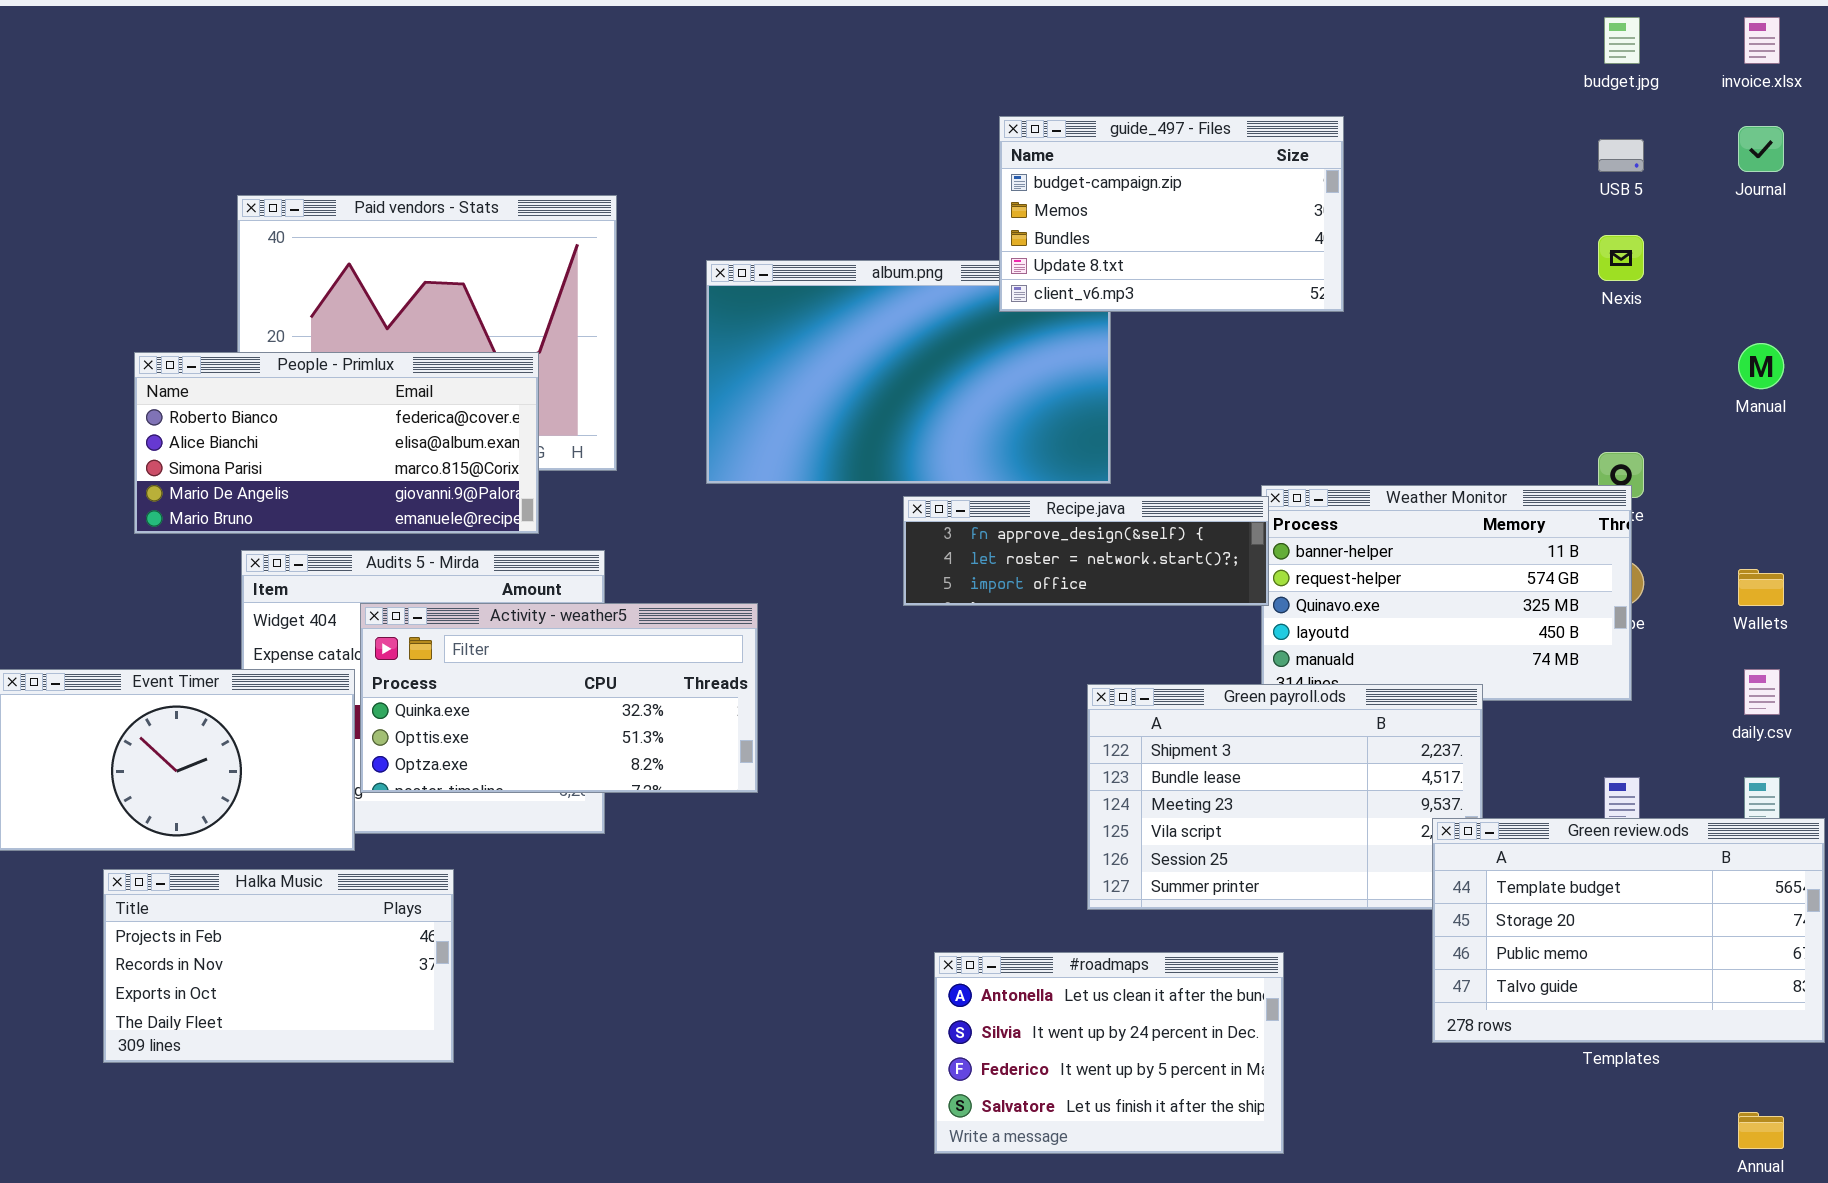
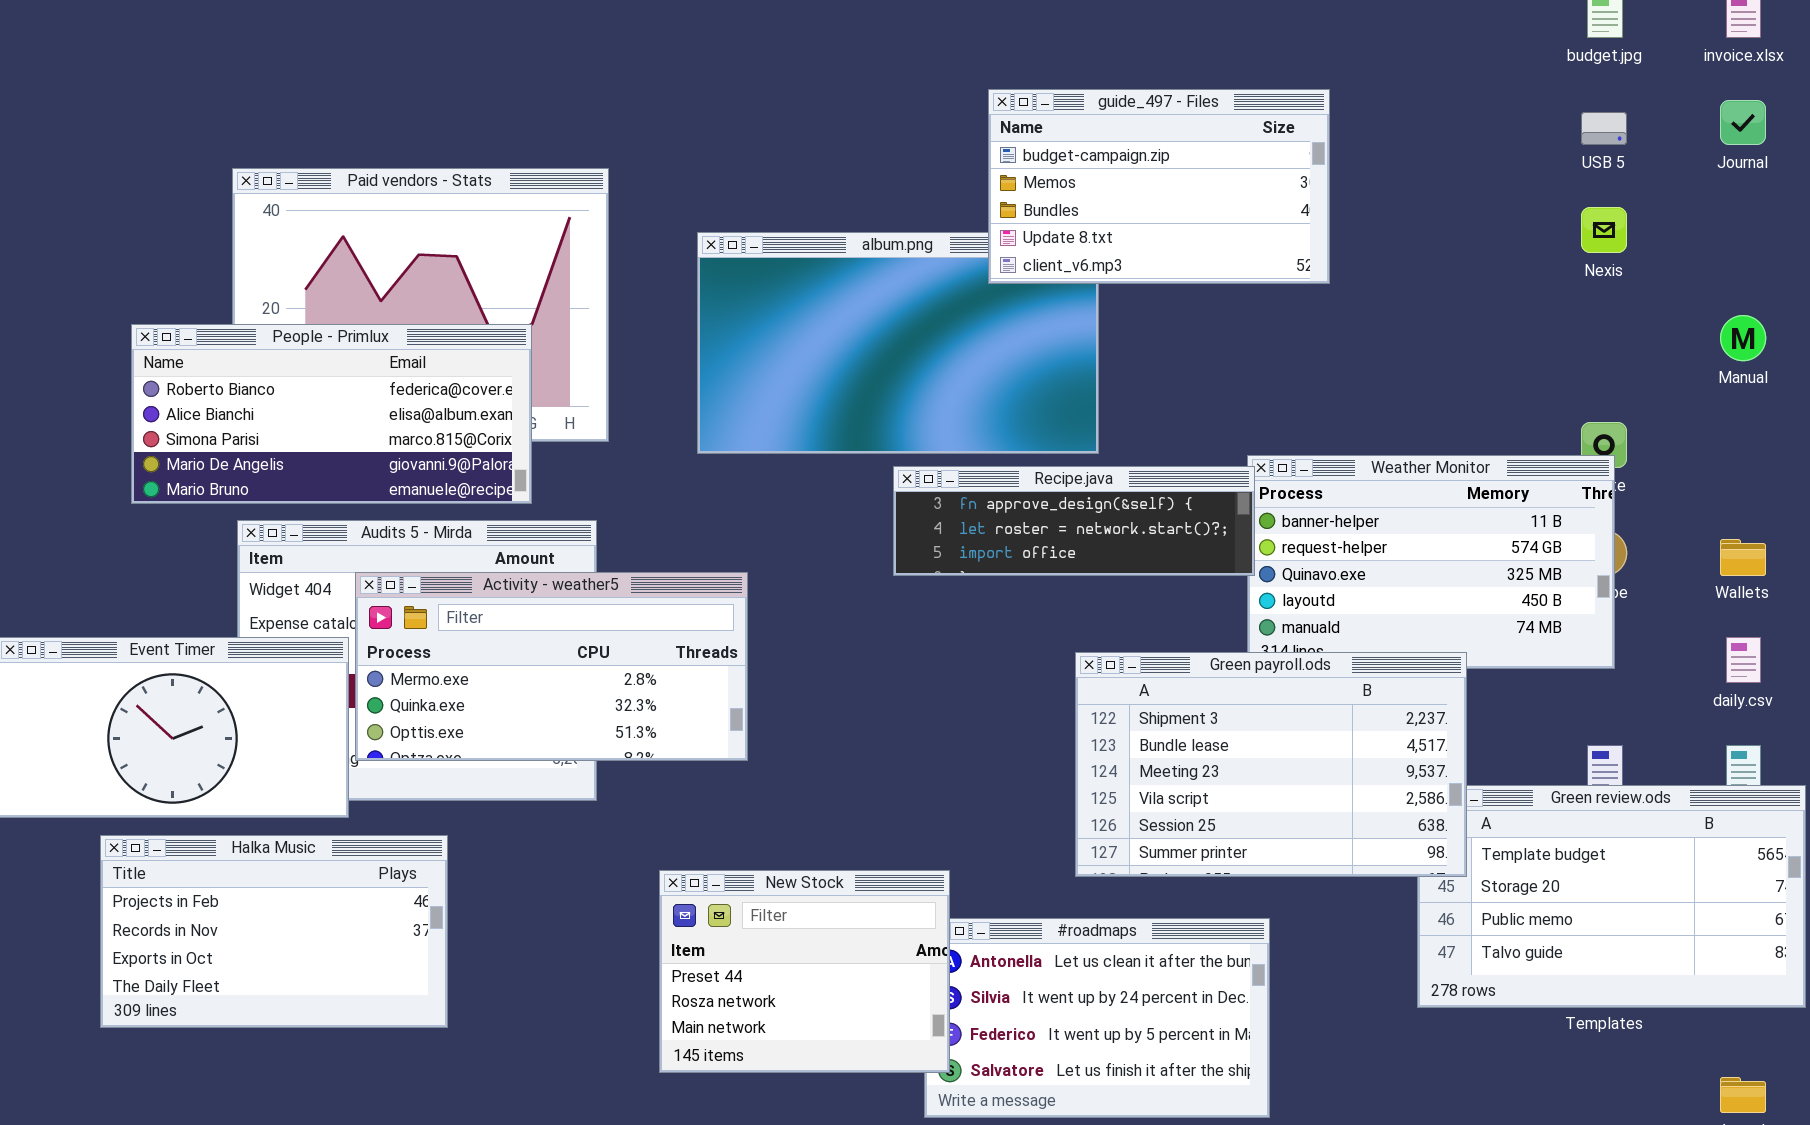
Activity - weather5: [360,603,758,793] -> [355,572,748,761], scrolled up 1 row
Green payroll.ods: [1087,684,1483,910] -> [1075,652,1467,877], raised
New Stock: none -> [659,870,950,1073], opened

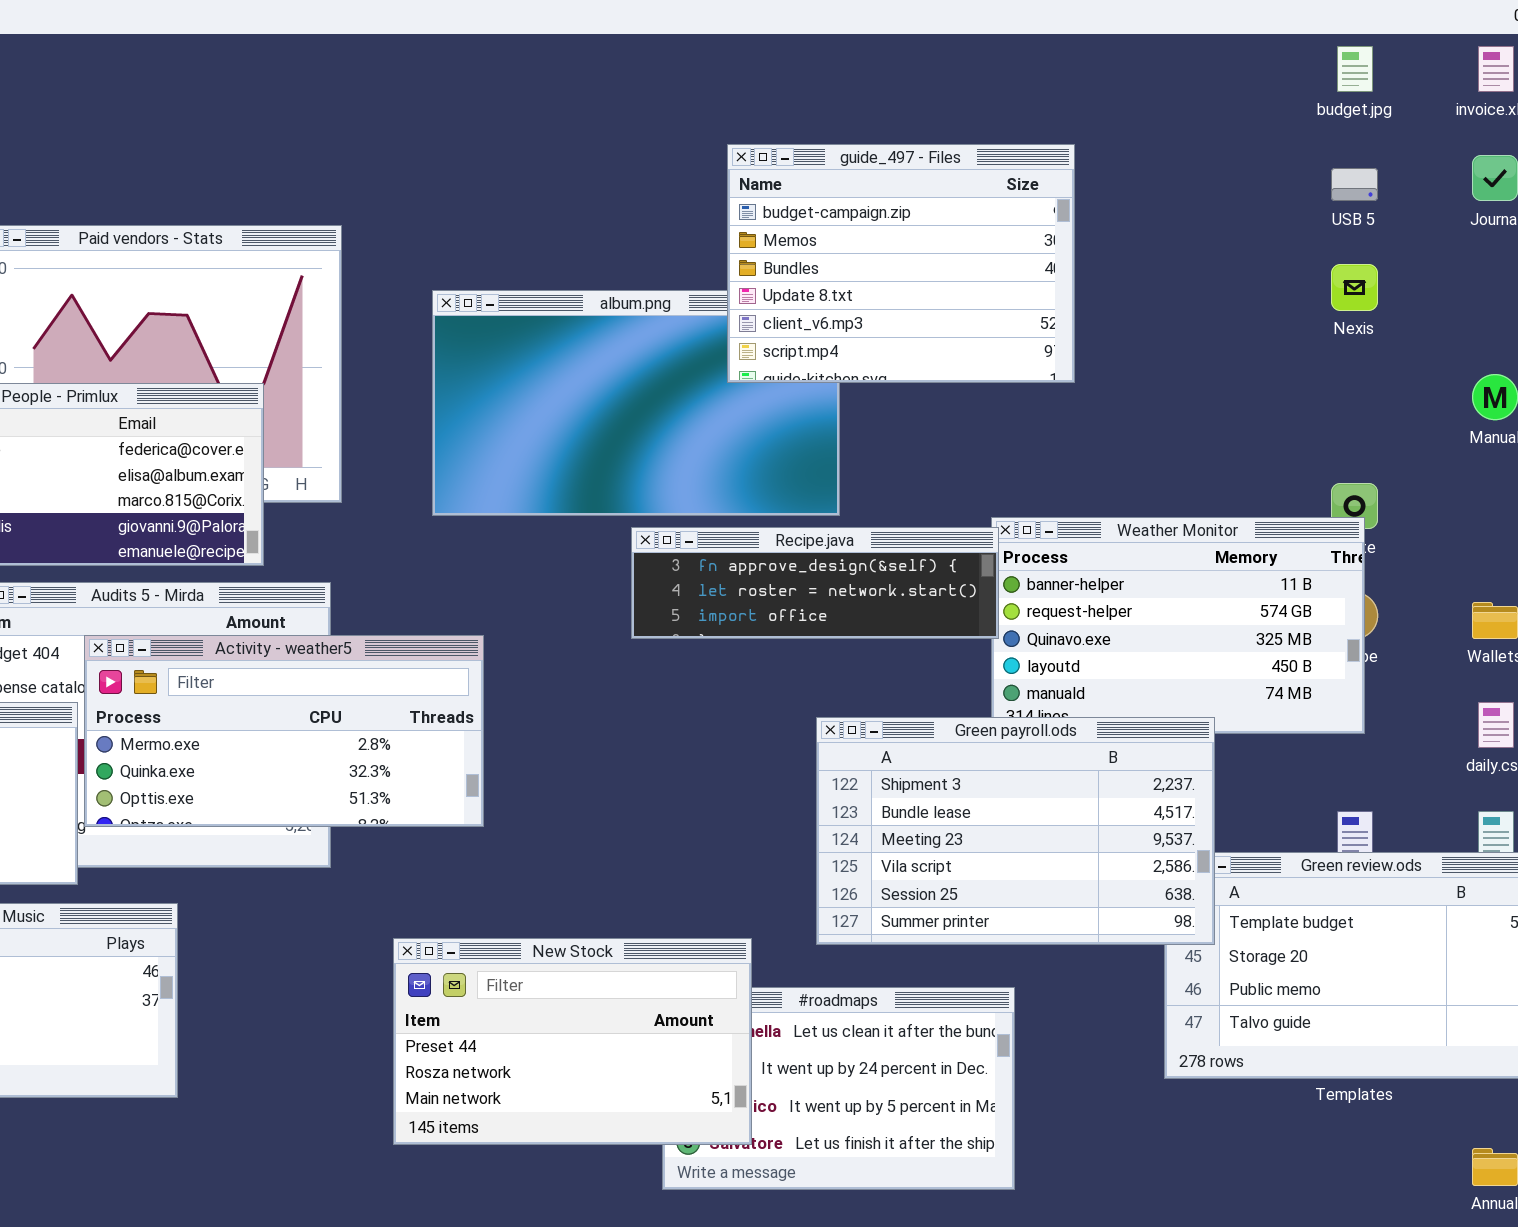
guide_497 - Files: [988,89,1330,284] -> [727,144,1075,383], resized
New Stock: [659,870,950,1073] -> [393,938,752,1145], resized

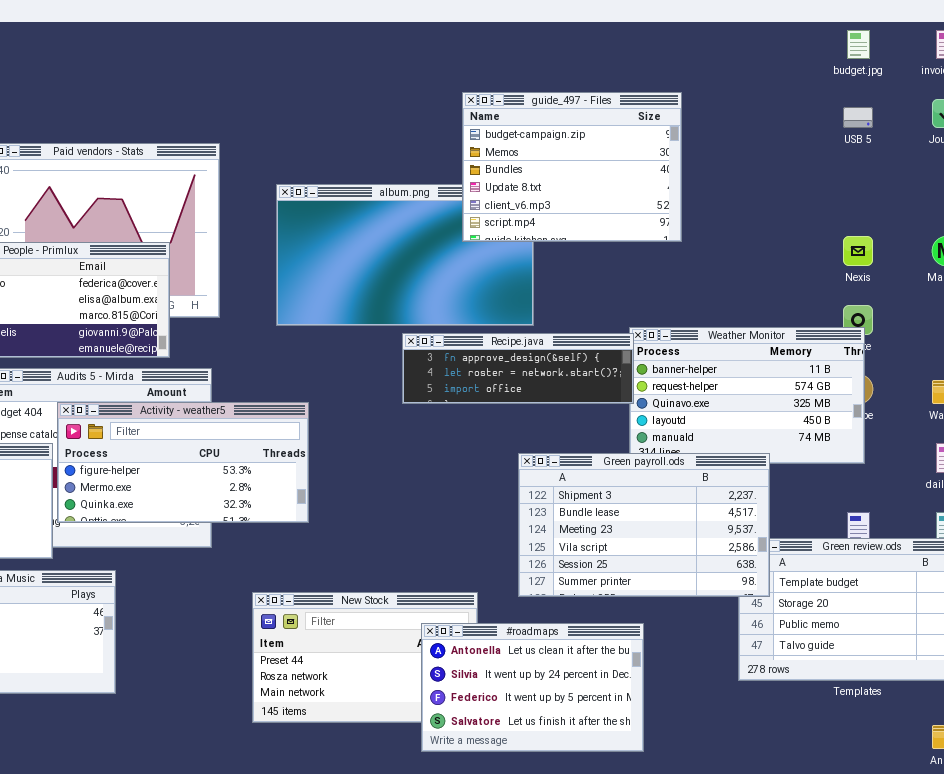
Nexis: [1331,264,1378,311] -> [843,236,873,266], moved
Activity - weather5: [84,635,484,827] -> [57,402,309,523], scrolled up 1 row
#roadmaps: [662,987,1015,1190] -> [421,623,644,752], raised

